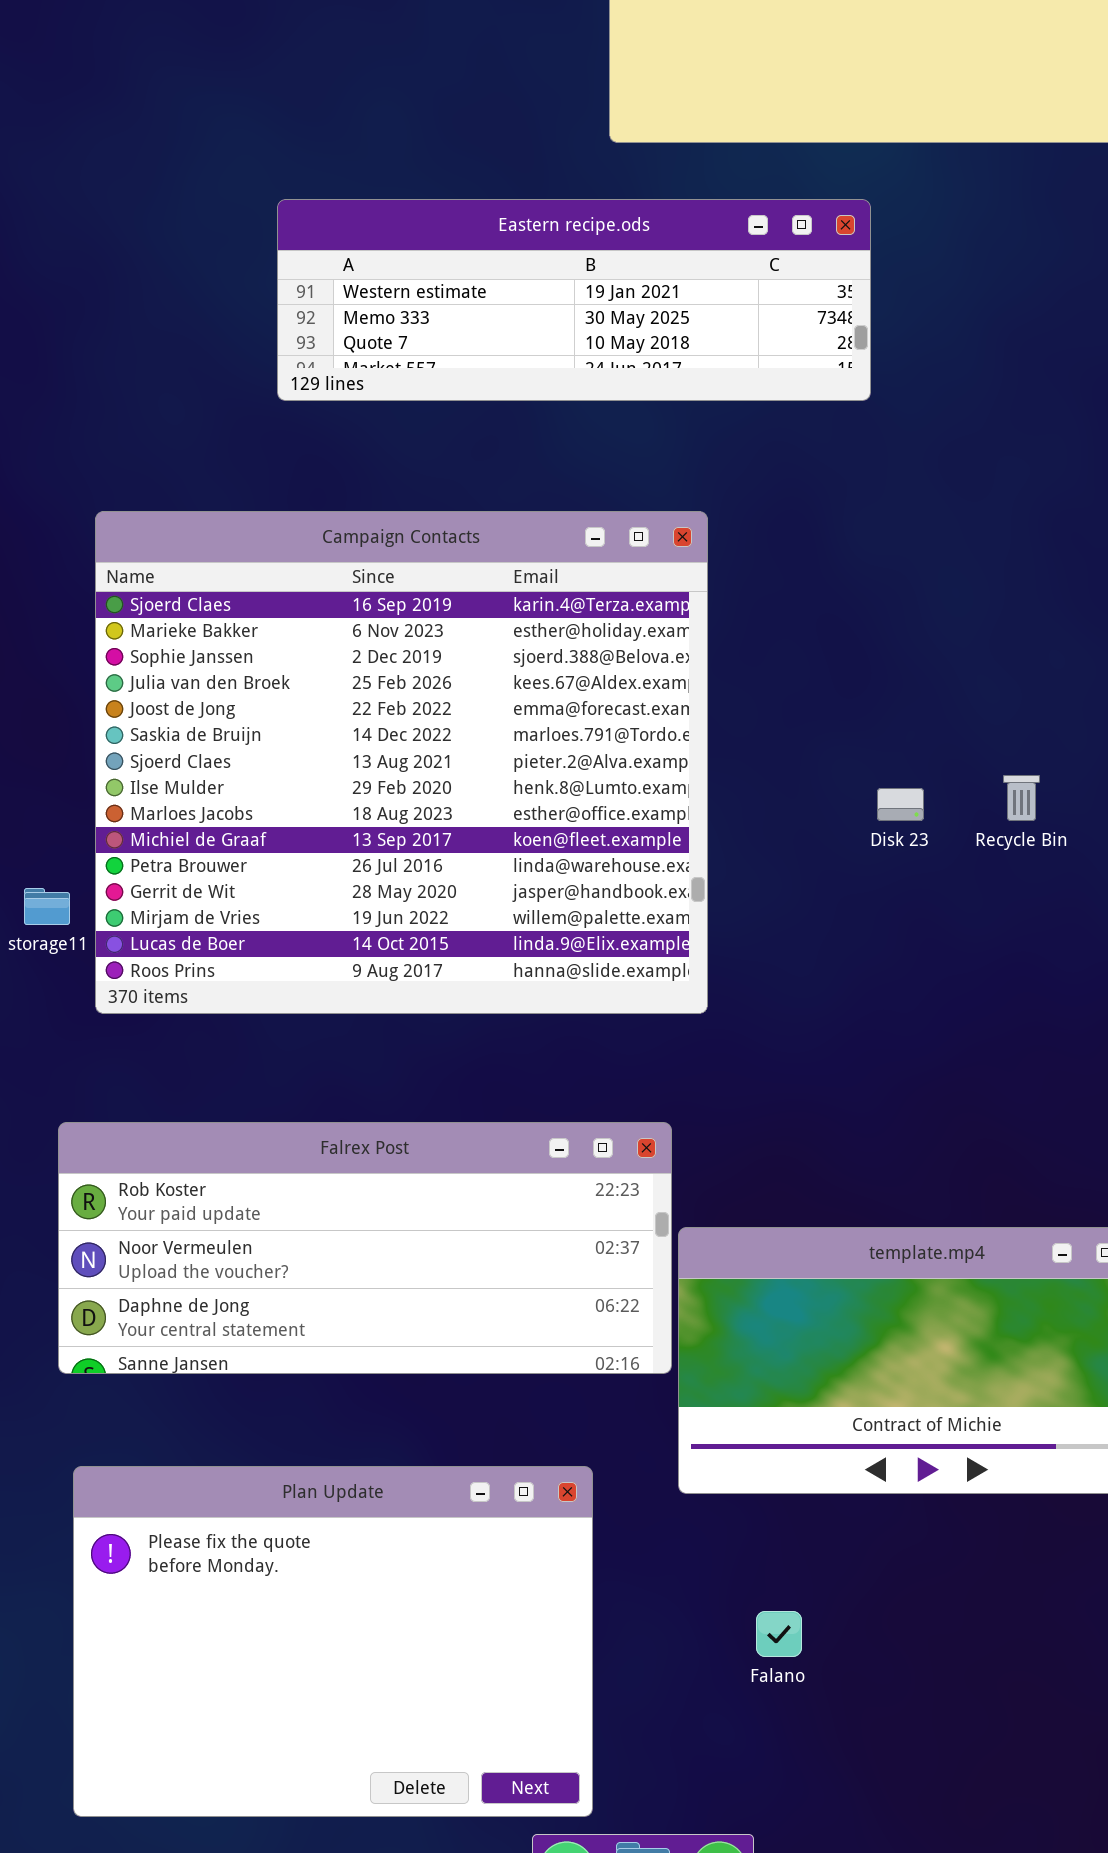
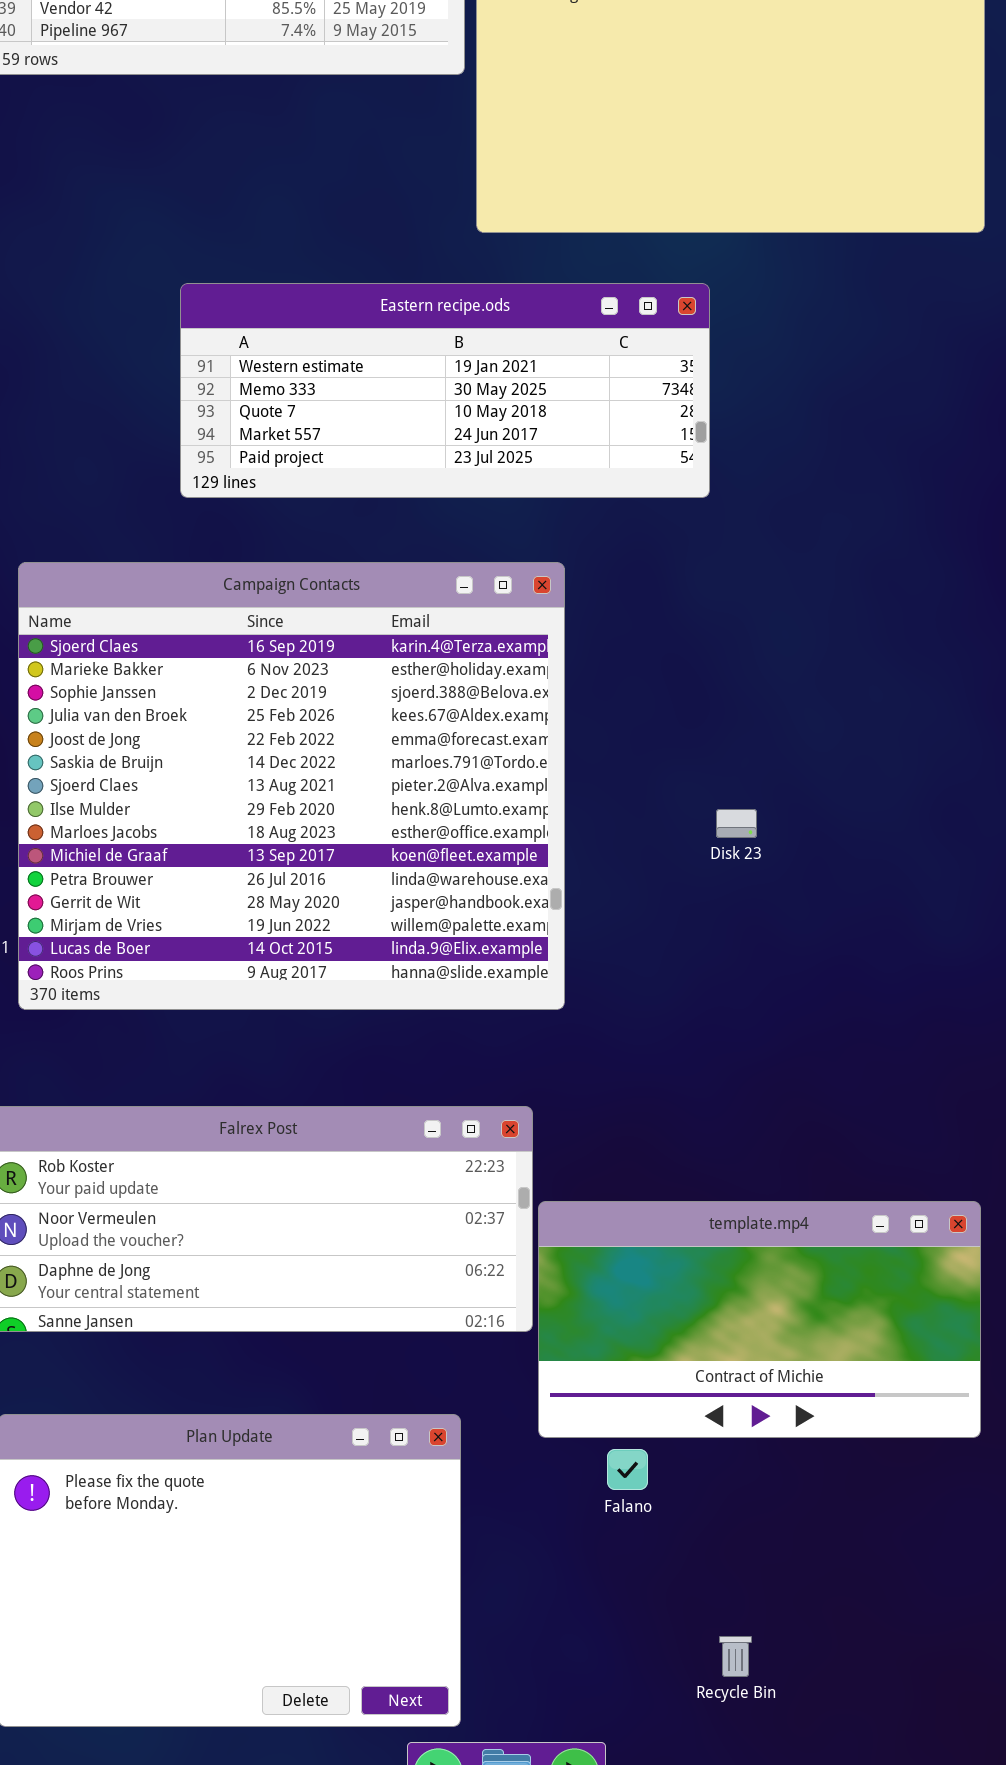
Eastern recipe.ods: [277,199,871,401] -> [180,283,710,498], resized
Recycle Bin: [1003,775,1040,821] -> [719,1636,752,1677], moved
Falano: [756,1611,802,1657] -> [607,1449,648,1490], moved

